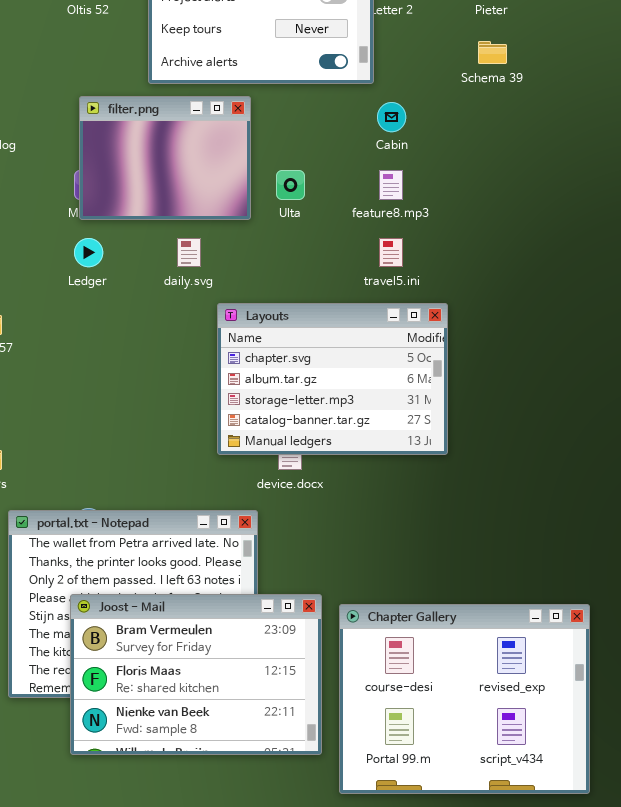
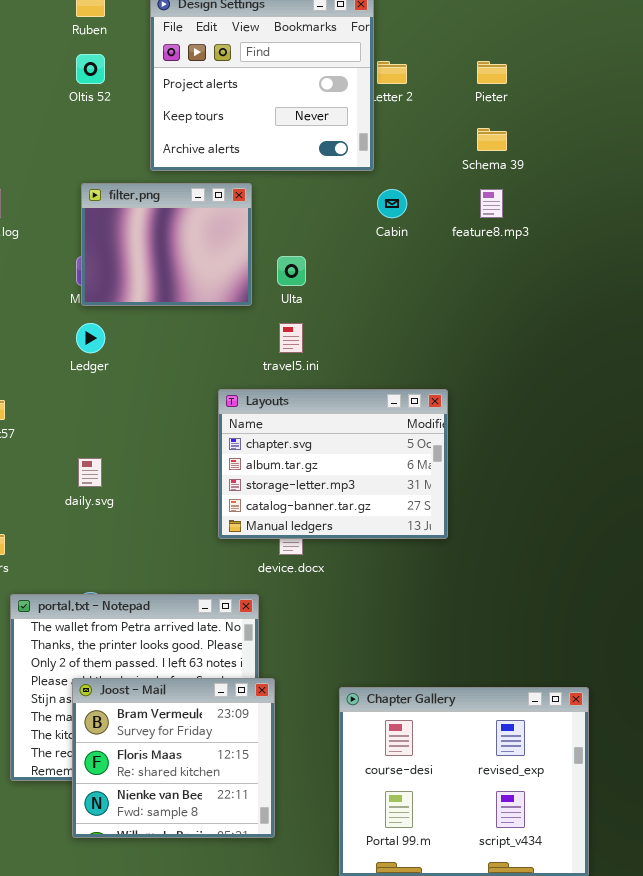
feature8.mp3: [379,170,403,200] -> [480,189,503,218], moved
daily.svg: [177,238,201,267] -> [78,458,102,487], moved
travel5.ini: [379,238,403,267] -> [279,323,303,353], moved
Joost - Mail: [70,594,322,755] -> [72,678,275,838], resized

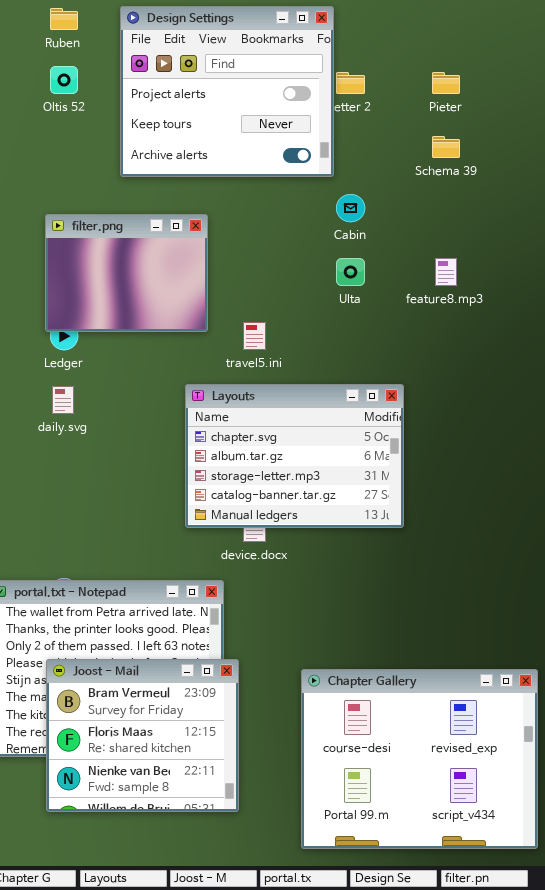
filter.png: [81,183,252,306] -> [45,214,208,332], moved
feature8.mp3: [480,189,503,218] -> [435,258,457,286], moved
Ulta: [277,256,306,286] -> [336,258,365,286], moved
daily.svg: [78,458,102,487] -> [52,386,74,414], moved

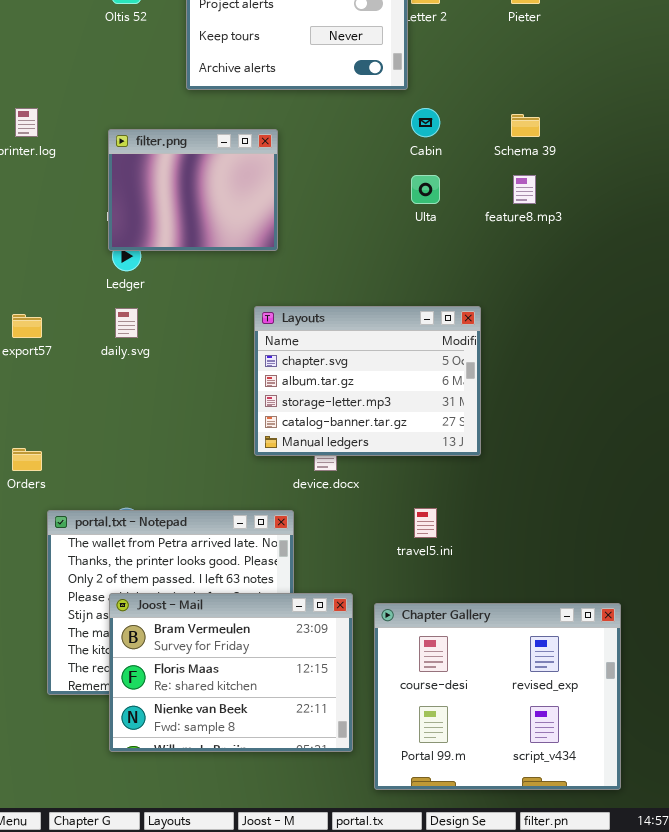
Schema 39: [432,136,460,158] -> [511,114,540,137], moved
travel5.ini: [243,322,266,350] -> [414,508,437,538], moved
Joost - Mail: [46,659,239,812] -> [109,593,353,752], resized

